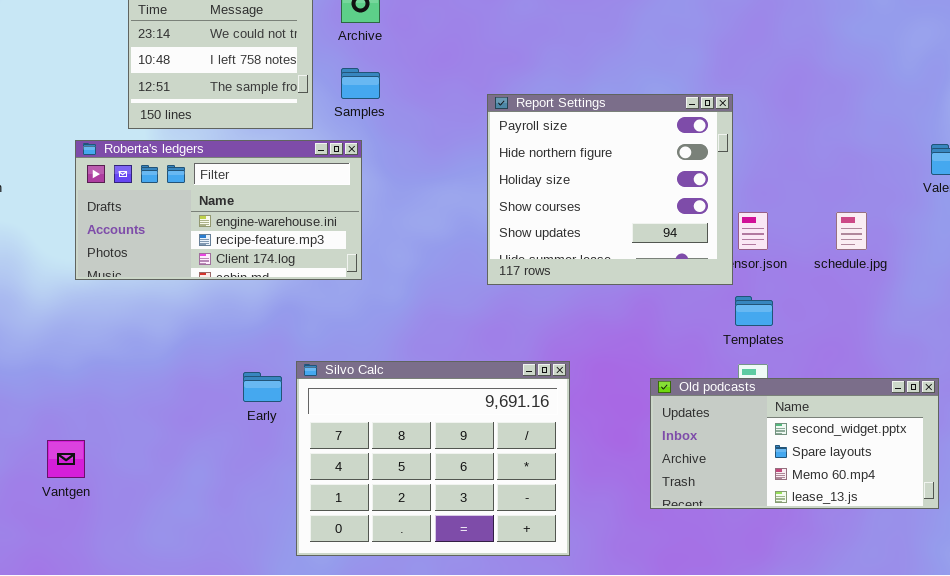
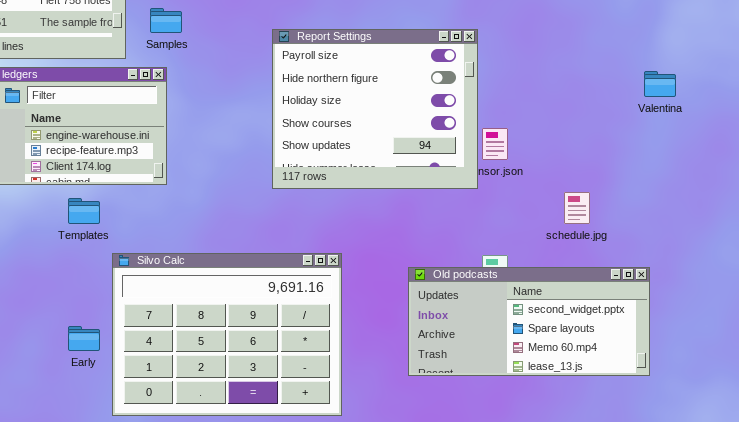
schedule.jpg: [836,212,867,250] -> [564,192,590,224], moved
Templates: [735,296,773,326] -> [68,198,100,224], moved
Early: [243,372,282,402] -> [68,326,100,351], moved

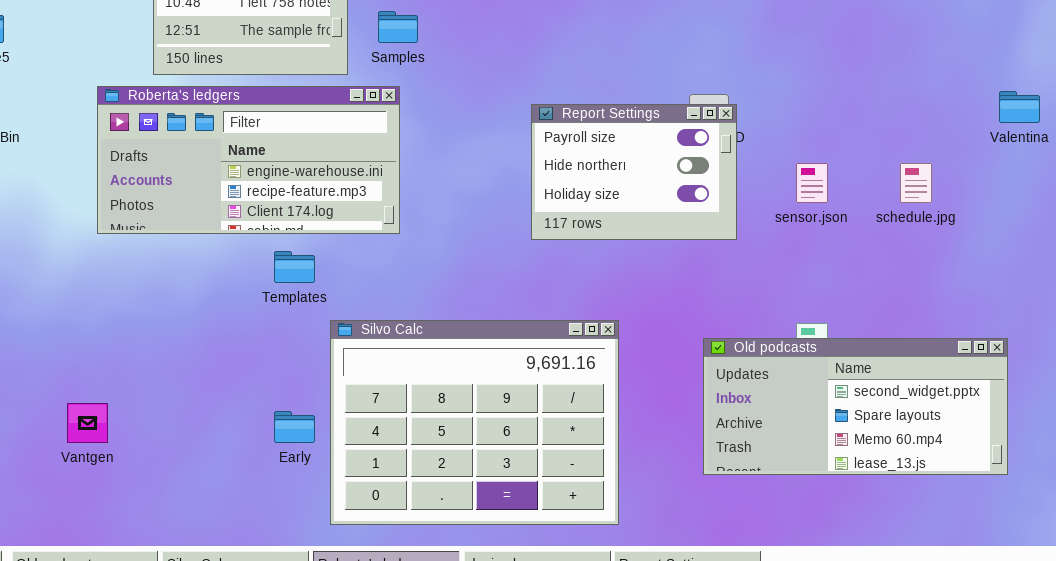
Report Settings: [272,29,478,189] -> [531,104,737,240], resized
schedule.jpg: [564,192,590,224] -> [900,163,932,203], moved

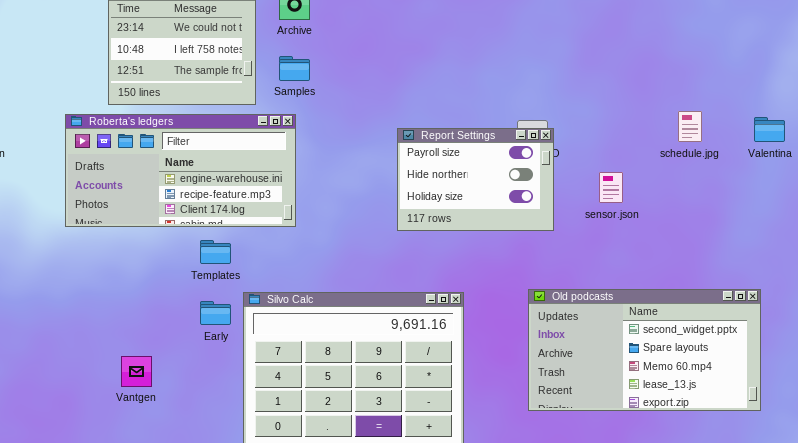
schedule.jpg: [900,163,932,203] -> [678,111,702,142], moved
Old podcasts: [703,338,1008,475] -> [528,289,761,411], resized
Vantgen: [67,403,108,443] -> [121,356,152,387], moved
Early: [274,411,315,443] -> [200,301,231,325], moved

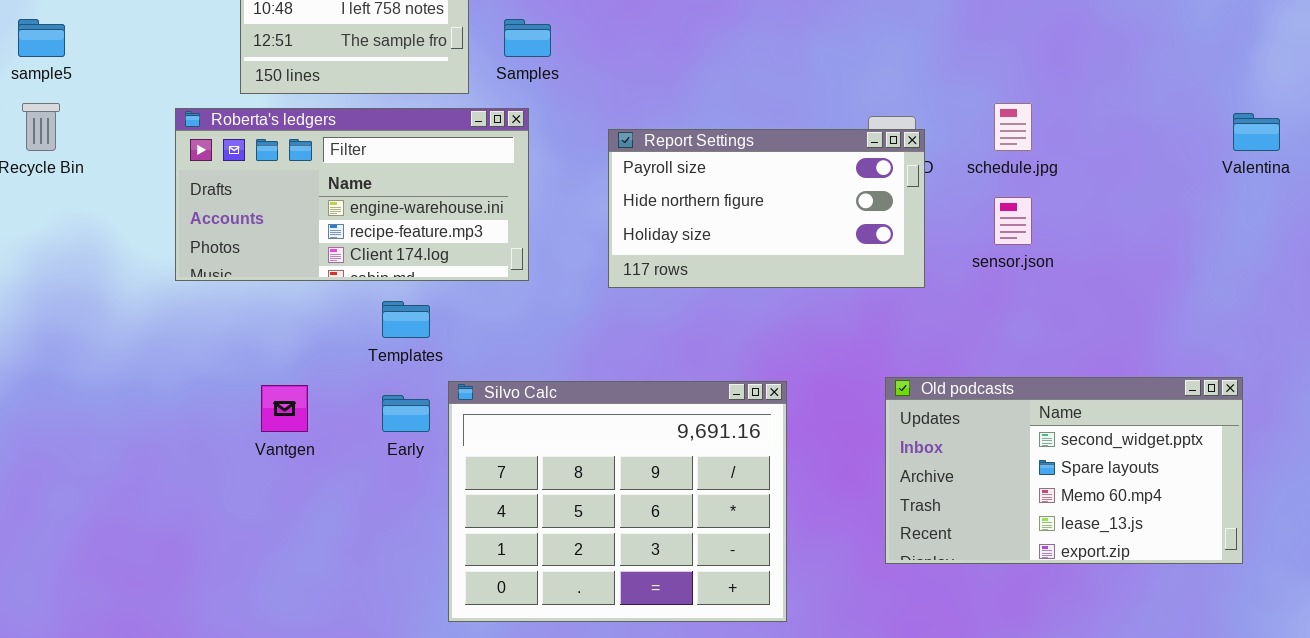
schedule.jpg: [678,111,702,142] -> [994,103,1032,151], moved
Report Settings: [397,128,554,231] -> [608,129,925,288], resized
Vantgen: [121,356,152,387] -> [261,385,308,432], moved

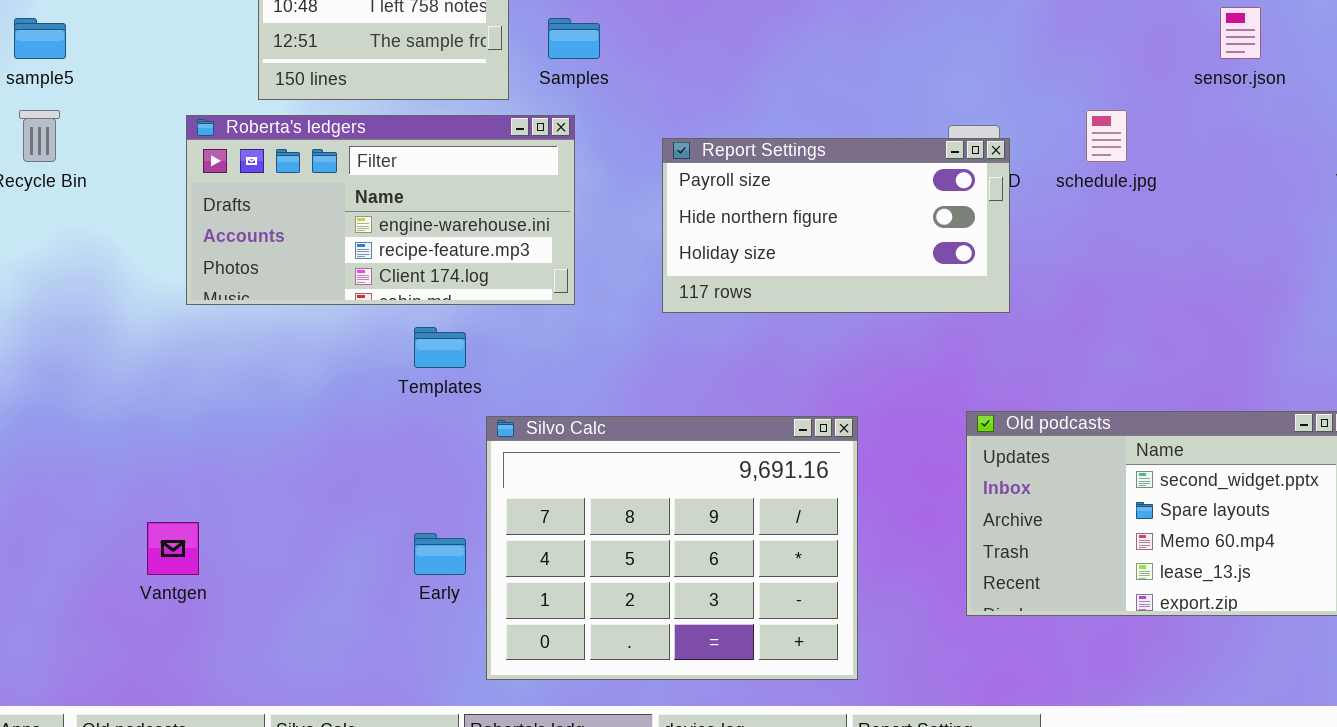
sensor.json: [994,197,1032,245] -> [1220,7,1261,59], moved
Vantgen: [261,385,308,432] -> [147,522,199,575], moved
Early: [382,395,430,432] -> [414,533,466,575], moved

